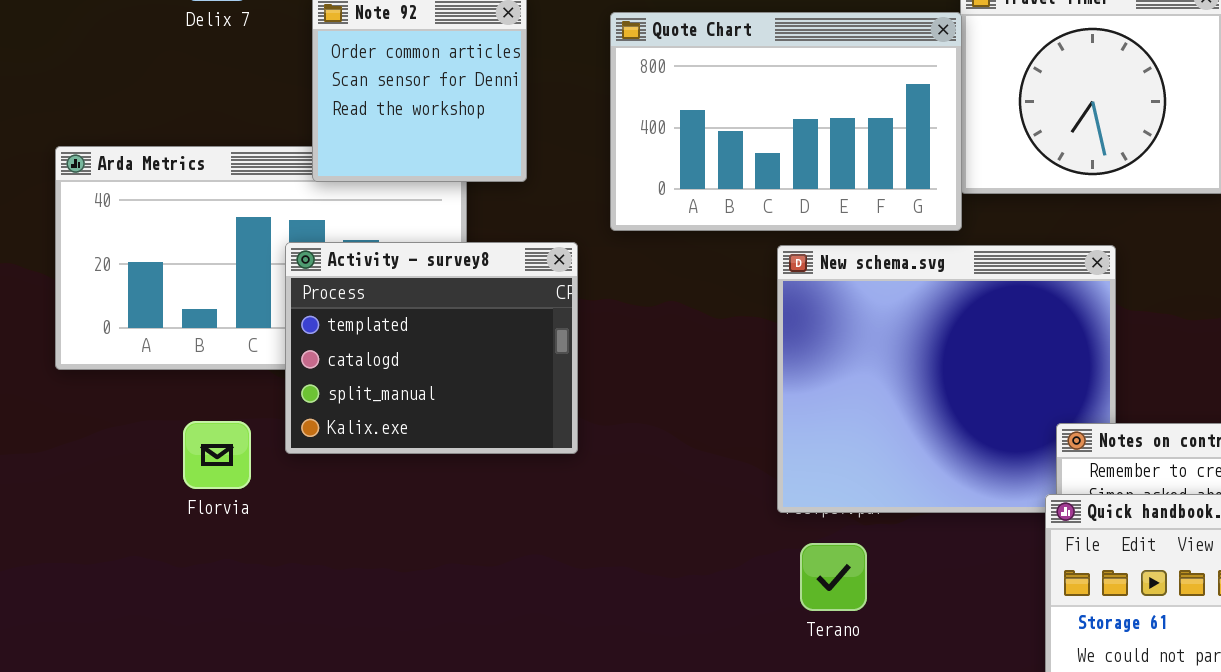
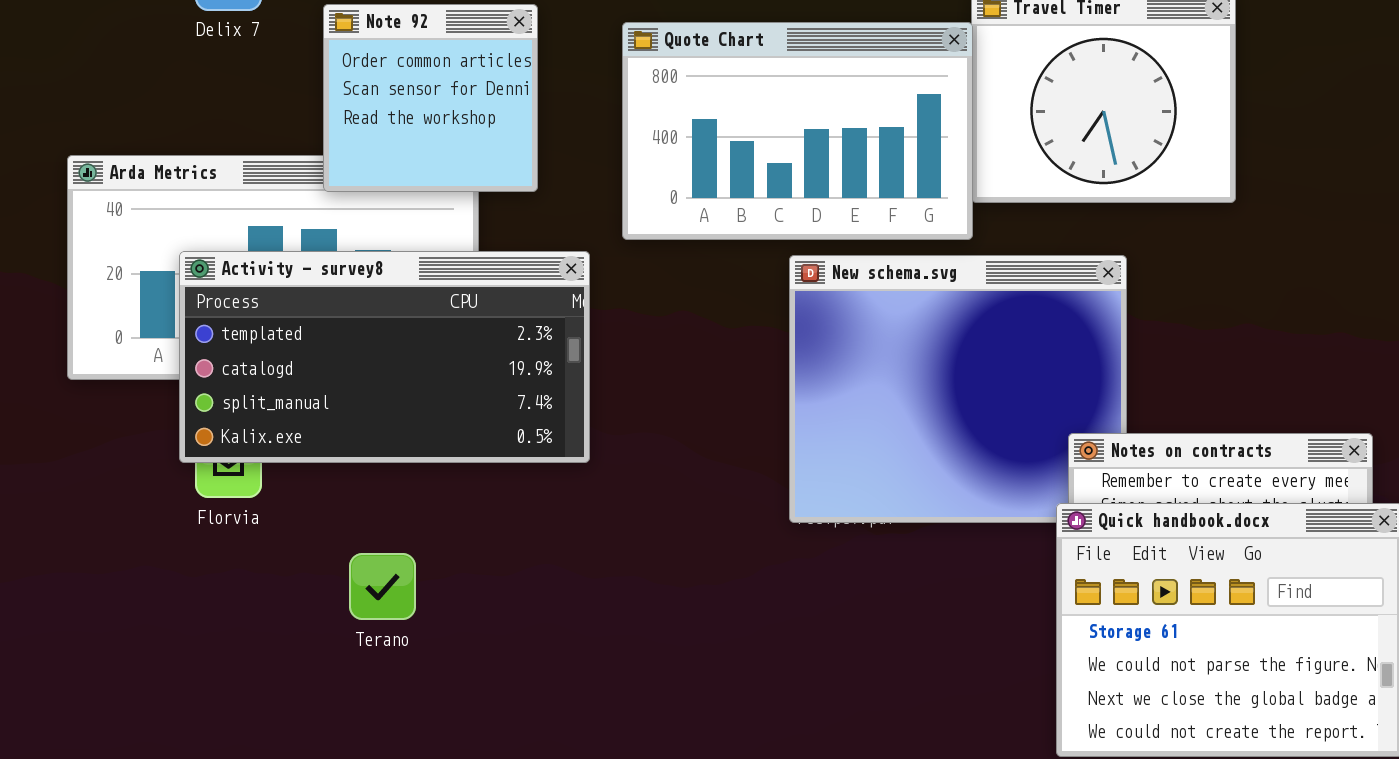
Activity - survey8: [285,242,578,454] -> [179,251,590,463], resized
Terano: [800,543,867,611] -> [349,553,416,620], moved

